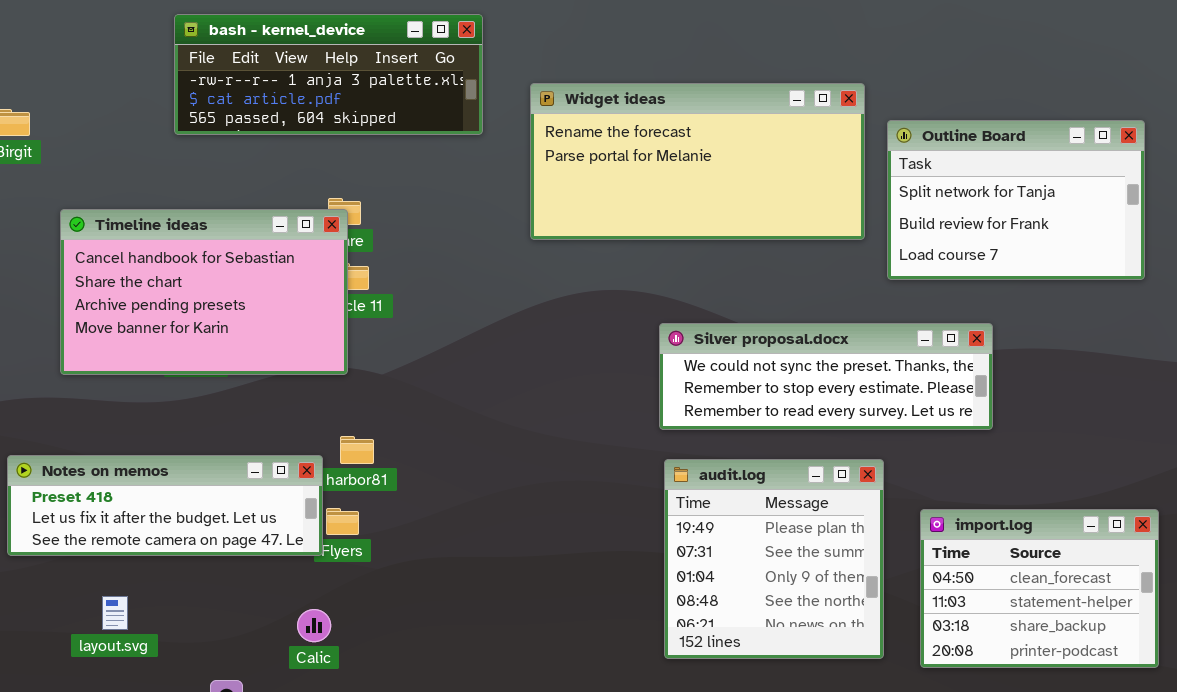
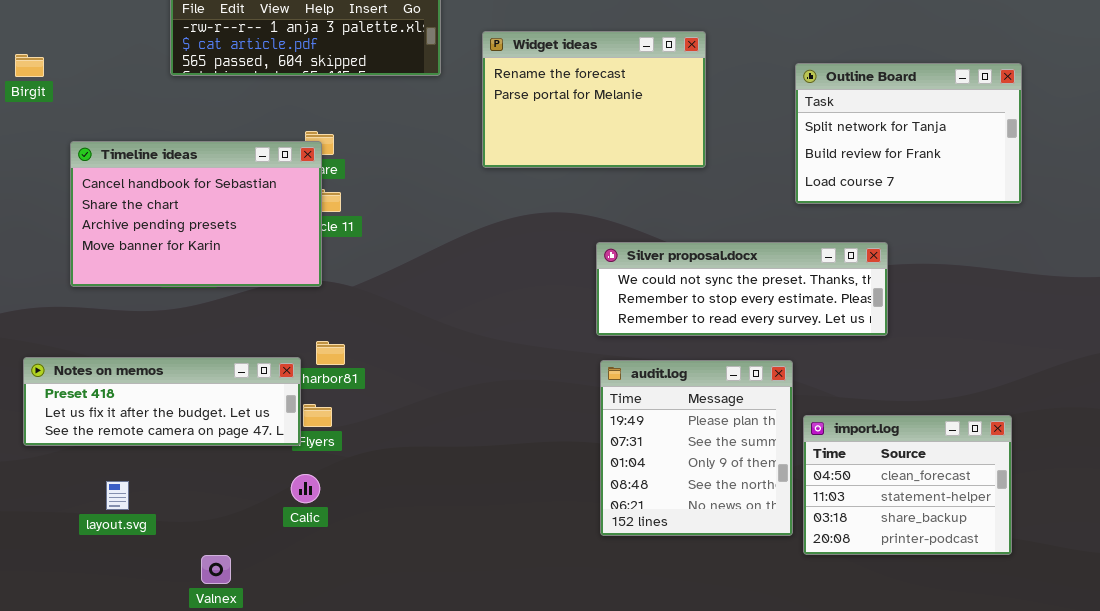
Widget ideas: [530,83,865,240] -> [482,31,706,168], resized
import.log: [920,509,1159,668] -> [803,415,1012,555], moved
Calic: [297,609,331,642] -> [291,474,320,503], moved

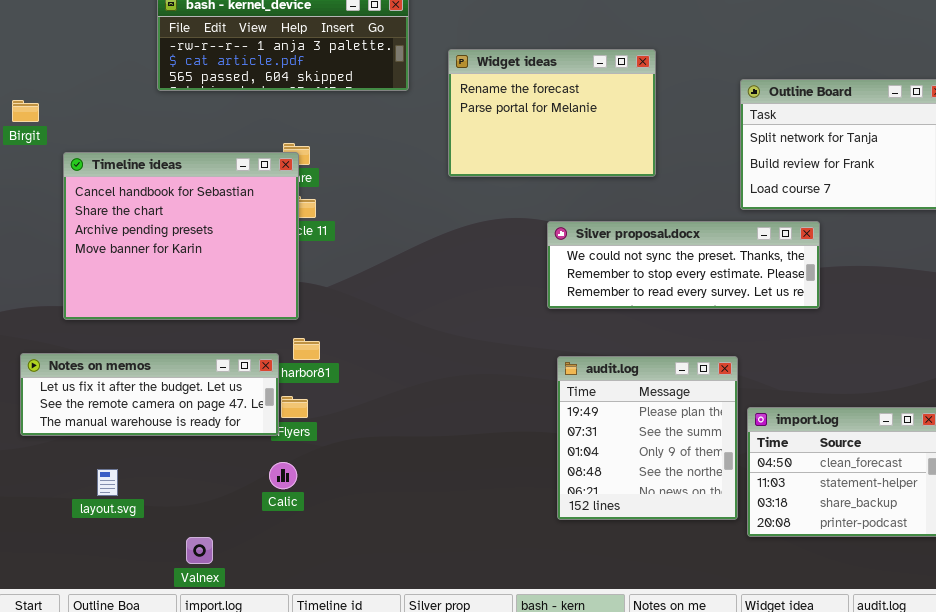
Birgit: [15,54,44,77] -> [12,100,39,122], moved
Timeline ideas: [70,141,322,287] -> [63,152,299,320], resized
Silver proposal.docx: [596,242,888,336] -> [547,221,820,309], moved
Notes on memos: [23,357,301,446] -> [20,353,279,436], scrolled down 1 row

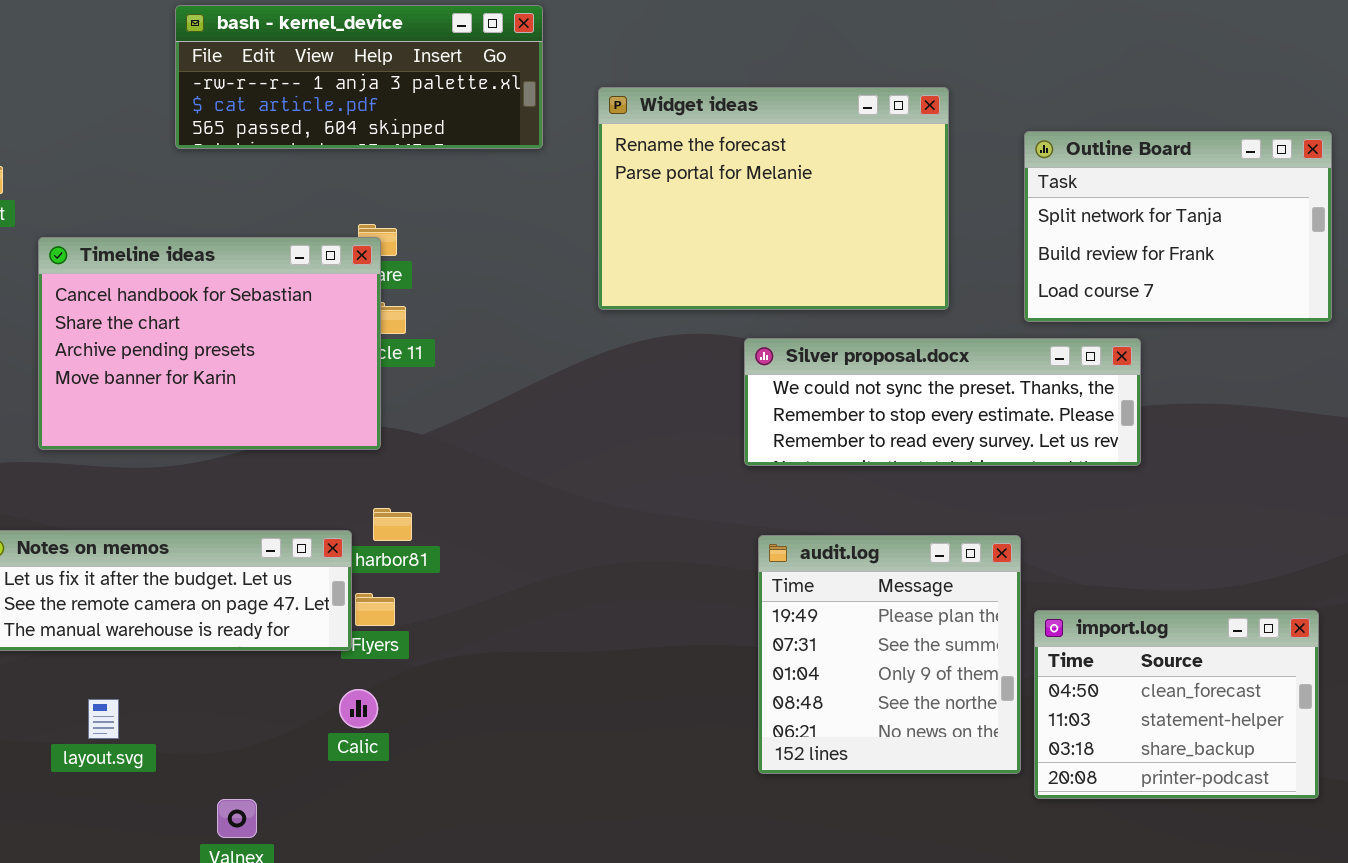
Widget ideas: [448,49,656,177] -> [598,87,949,310], resized
Timeline ideas: [63,152,299,320] -> [38,237,381,450], resized

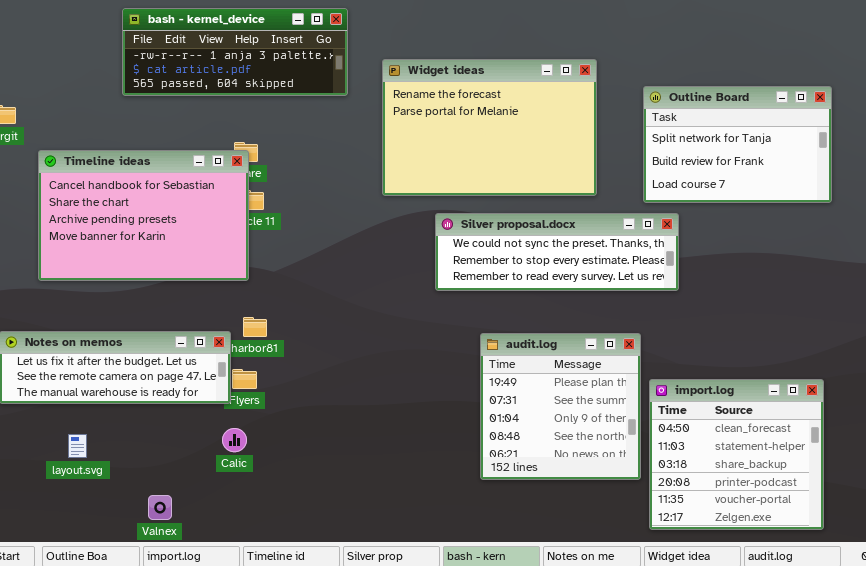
Silver proposal.docx: [744,338,1141,466] -> [435,213,679,291], moved
import.log: [1034,610,1319,799] -> [649,379,824,530], resized

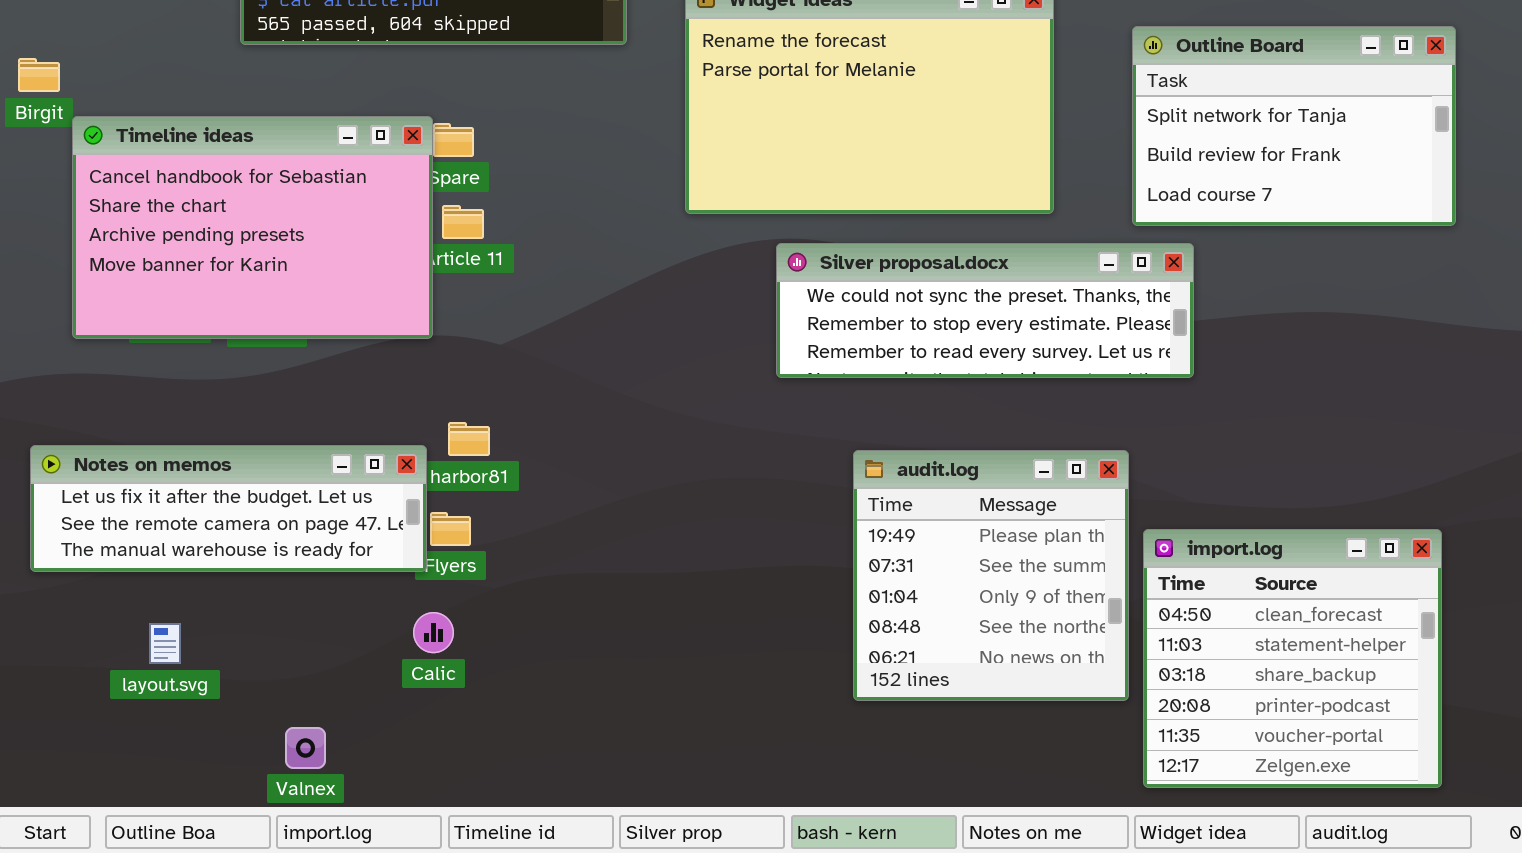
Timeline ideas: [38,150,249,281] -> [72,116,433,339], moved

